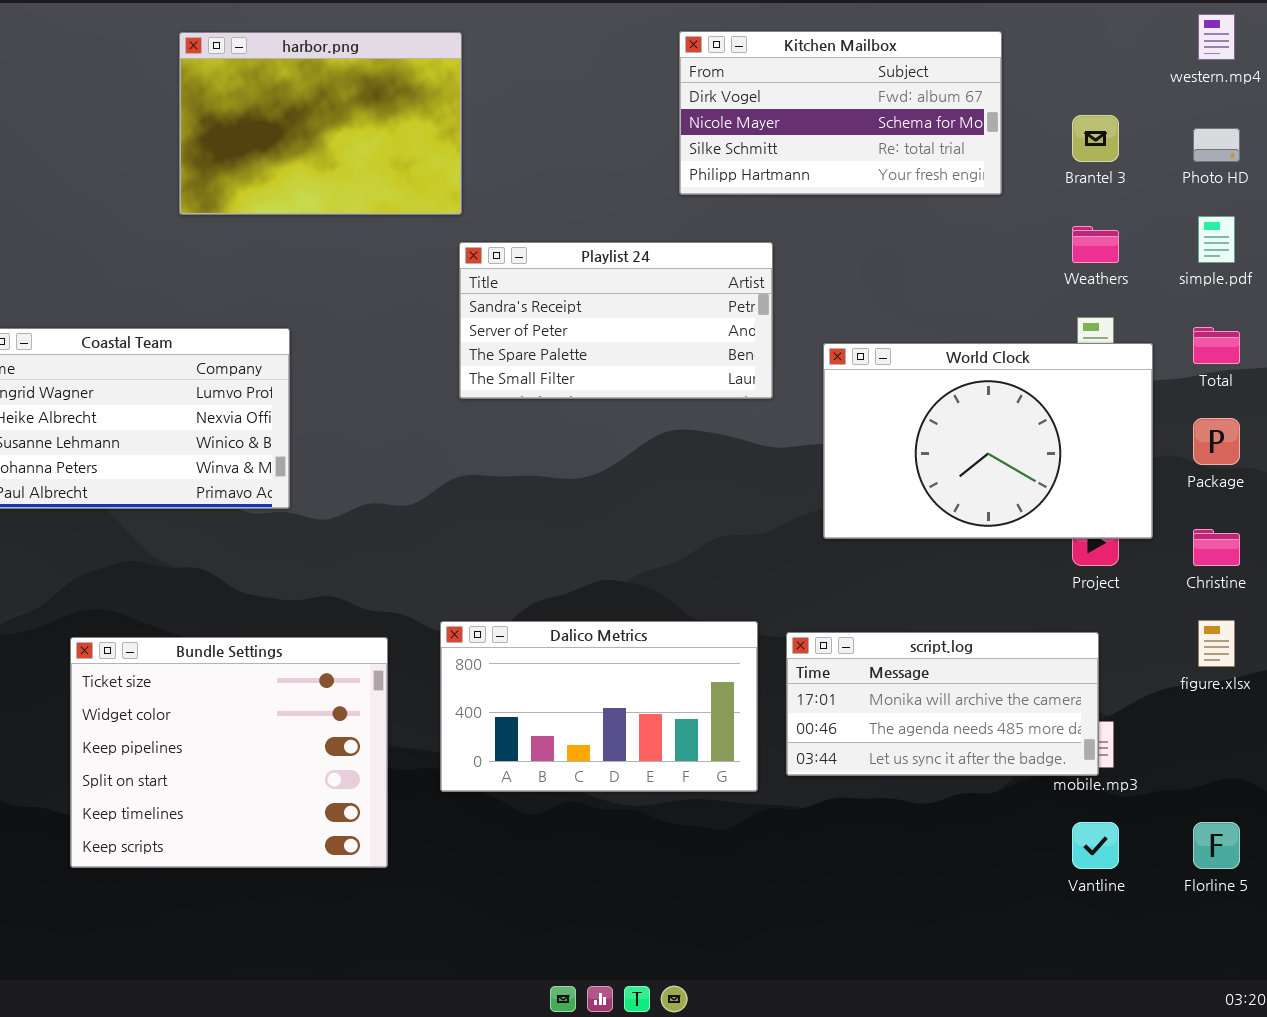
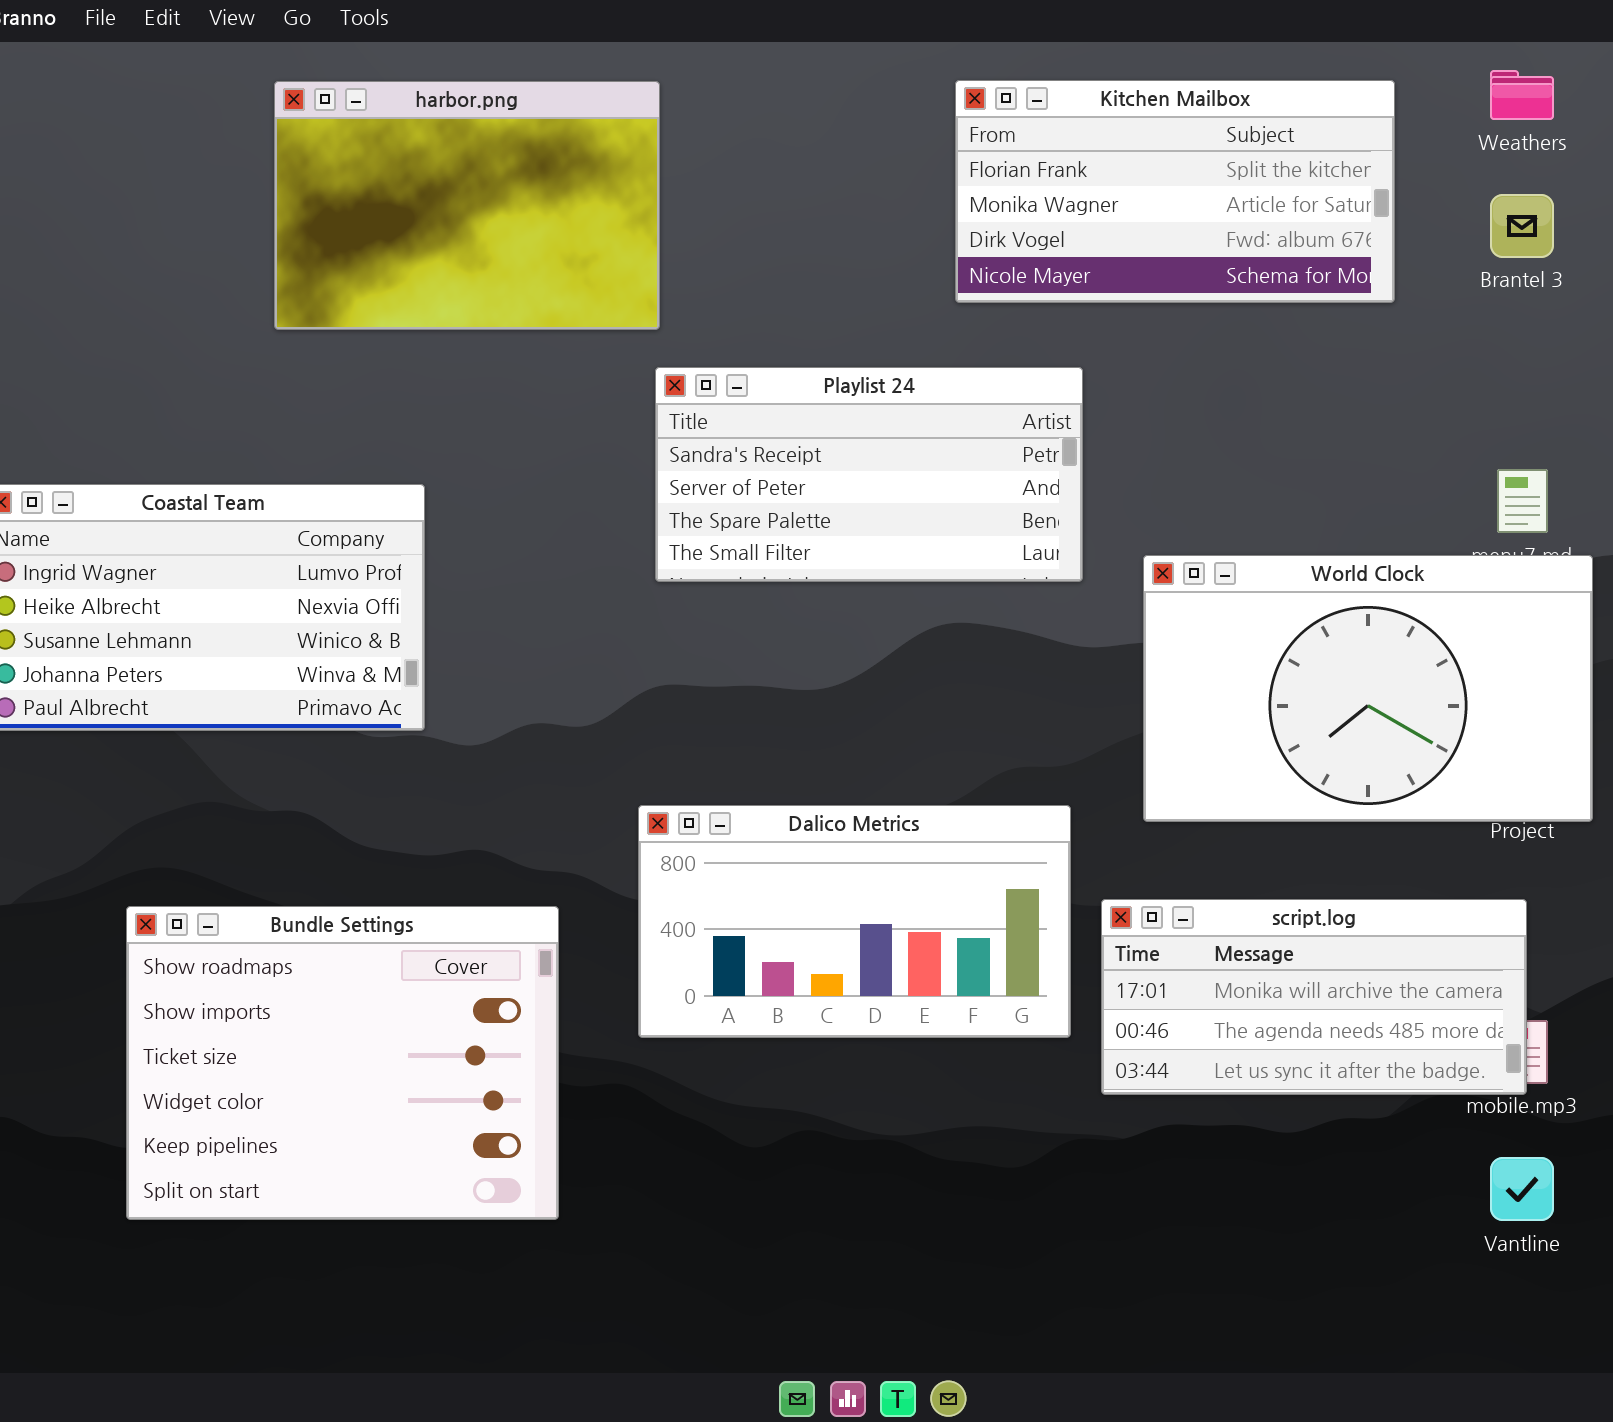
Kitchen Mailbox: [679,31,1002,195] -> [955,80,1395,303], scrolled up 2 rows
Weathers: [1072,226,1119,263] -> [1490,70,1554,120], moved
World Clock: [823,343,1153,539] -> [1143,555,1593,822], moved
Dalico Metrics: [440,621,758,792] -> [638,805,1071,1038], moved
Bundle Settings: [70,637,388,868] -> [126,906,559,1220], scrolled up 2 rows

